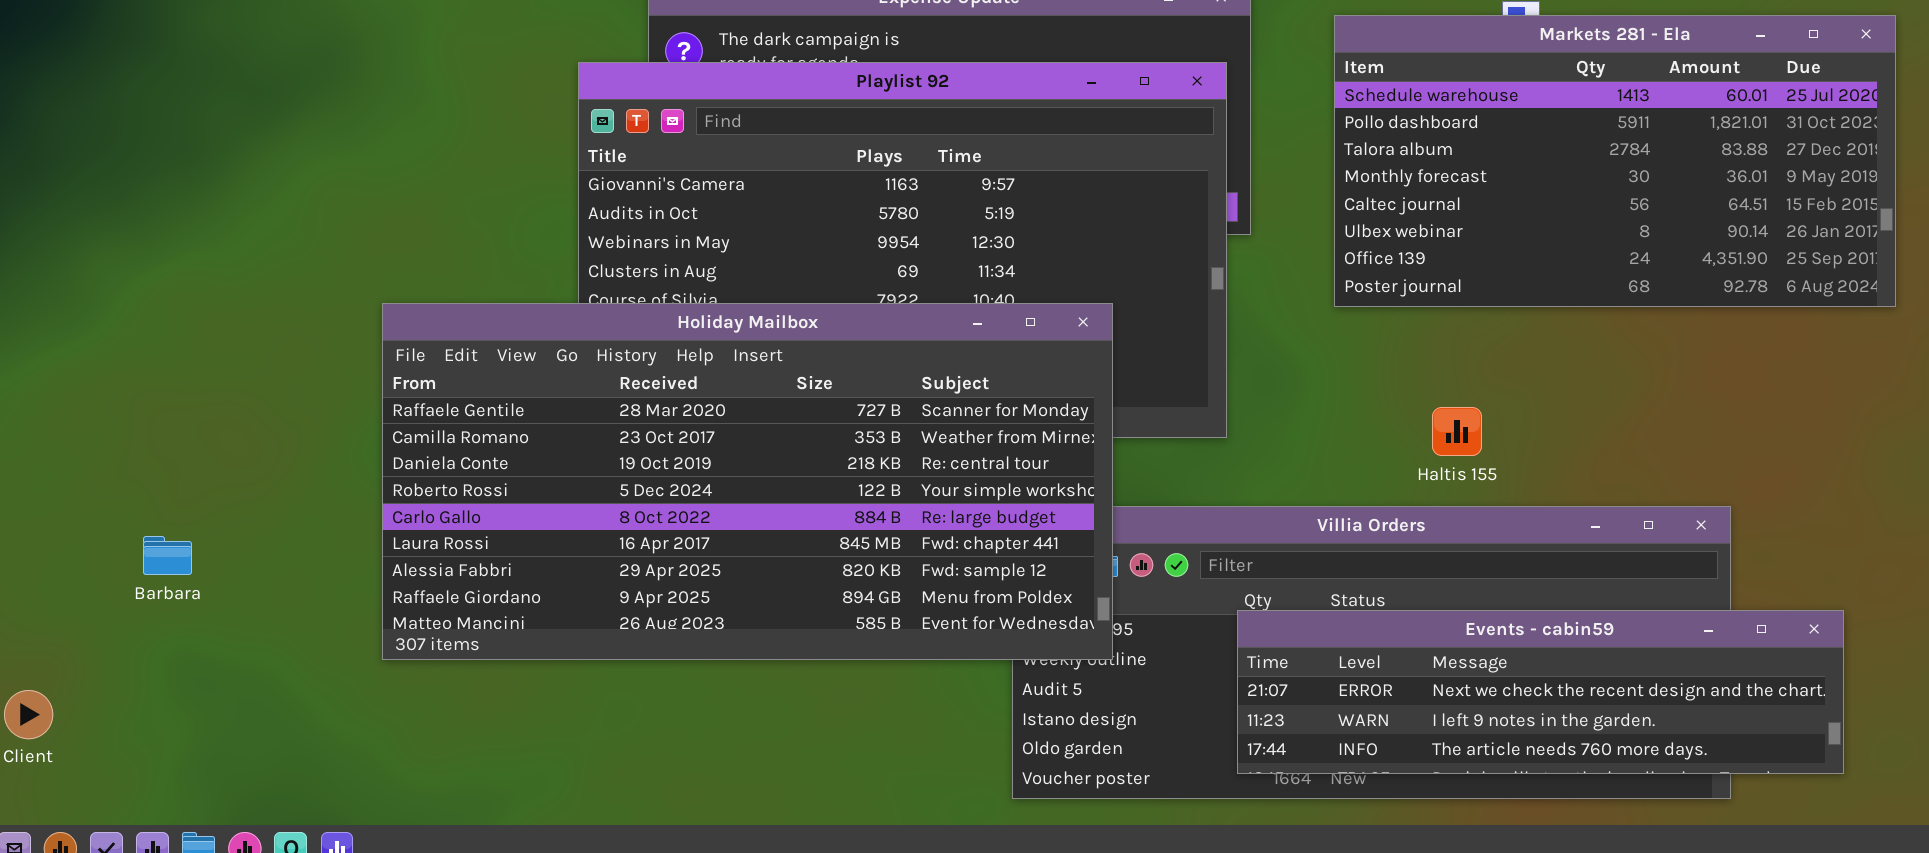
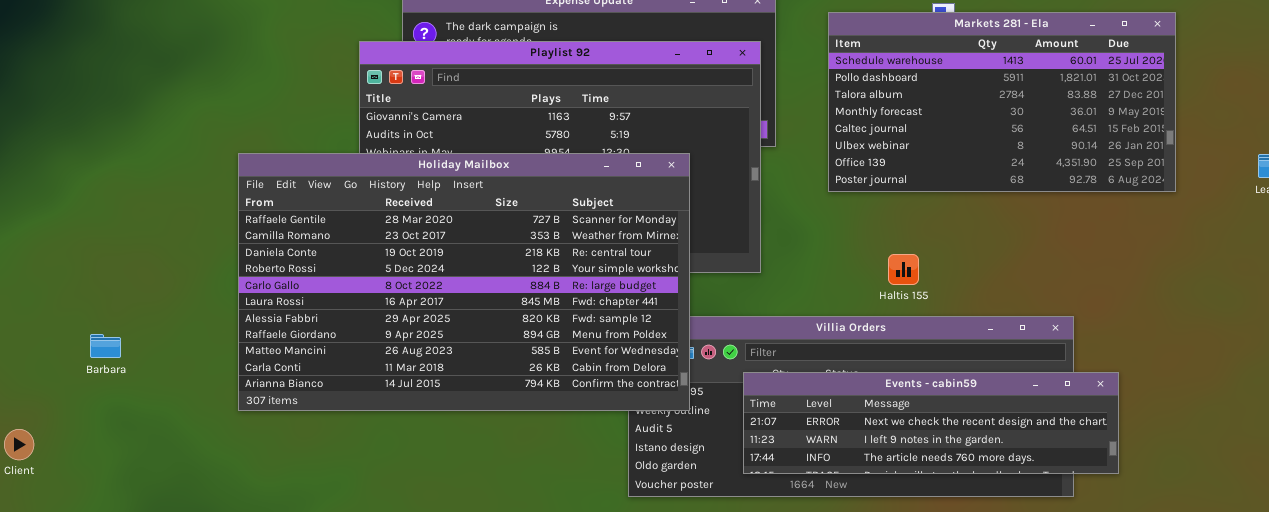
Holiday Mailbox: [382,303,1113,660] -> [238,153,690,411], resized
Events - cabin59: [1237,610,1844,774] -> [743,372,1119,474], moved

